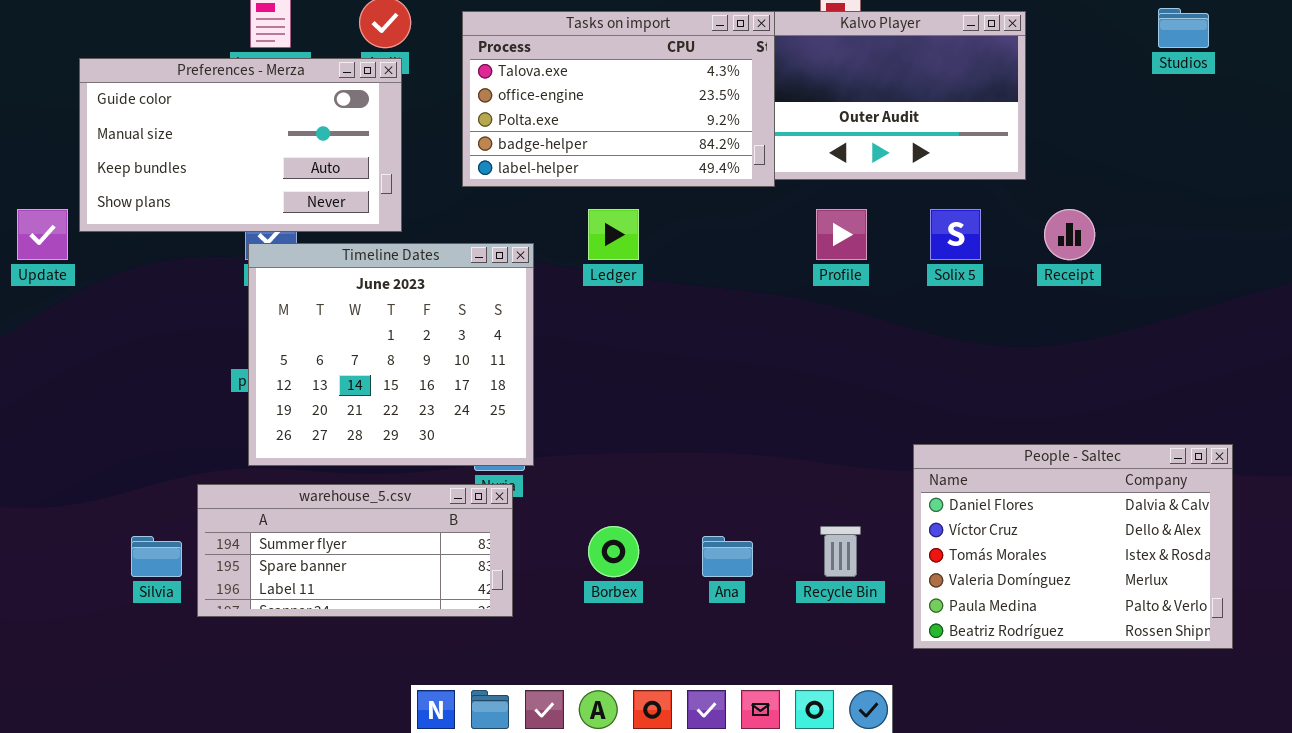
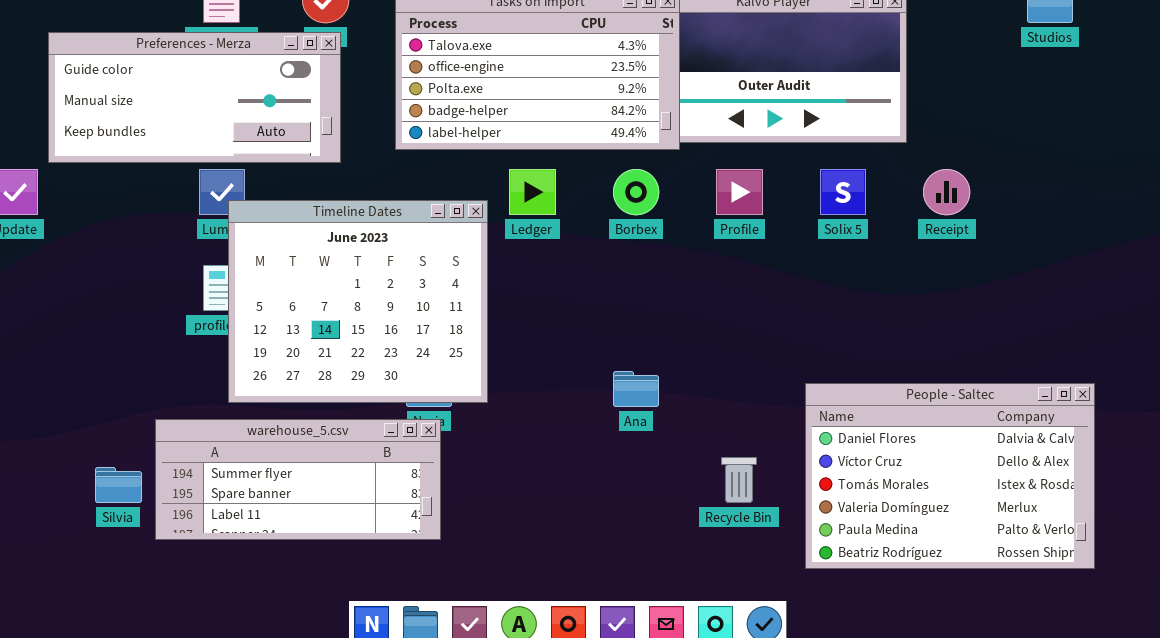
Preferences - Merza: [79,58,402,232] -> [48,32,341,163], resized
Timeline Dates: [248,243,534,466] -> [228,200,488,403], moved
Borbex: [588,526,639,577] -> [613,169,659,215], moved
Ana: [702,536,753,577] -> [613,371,659,407], moved

